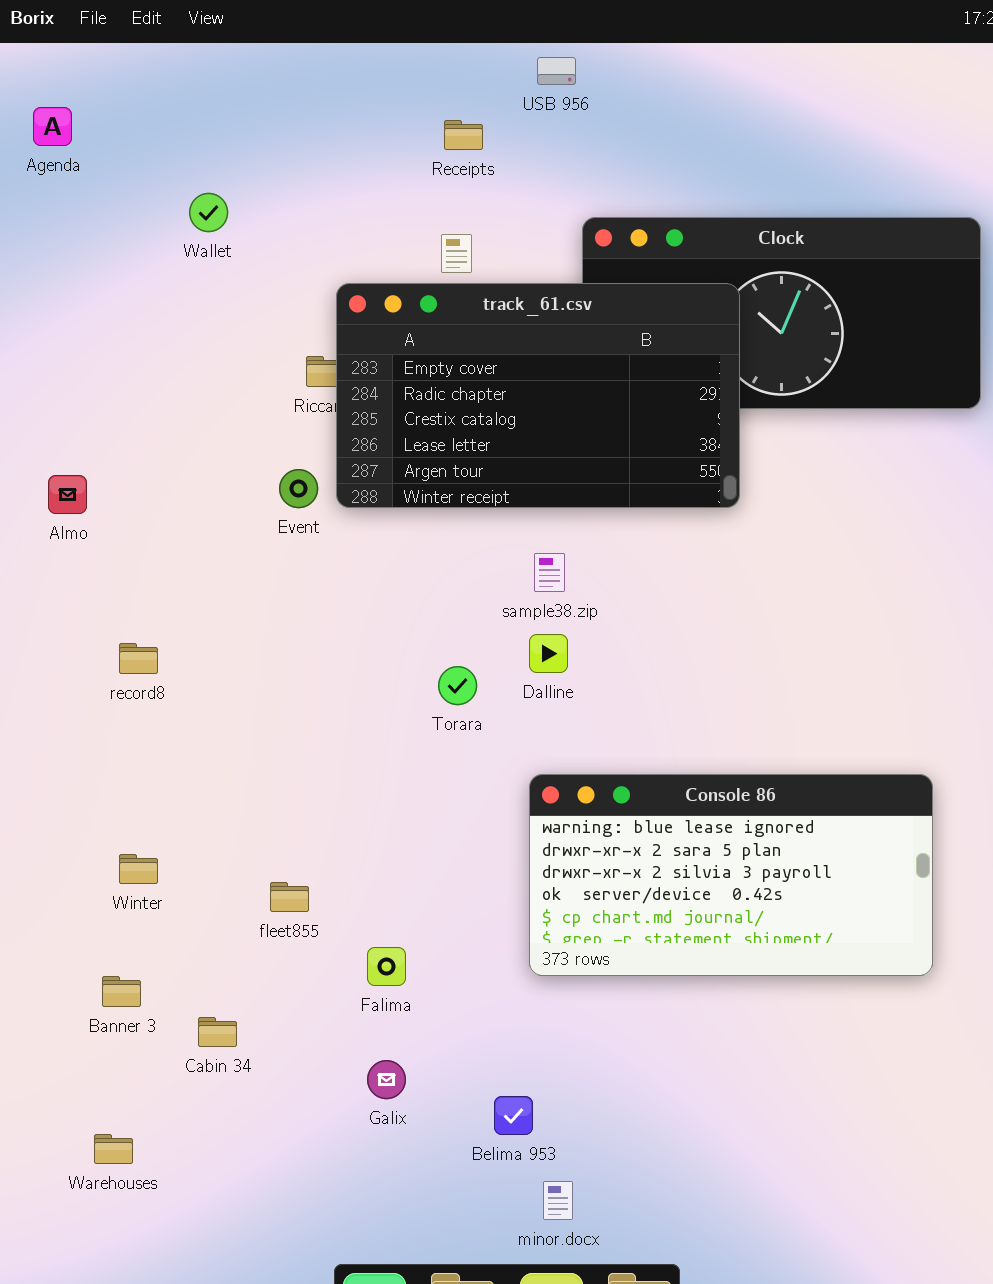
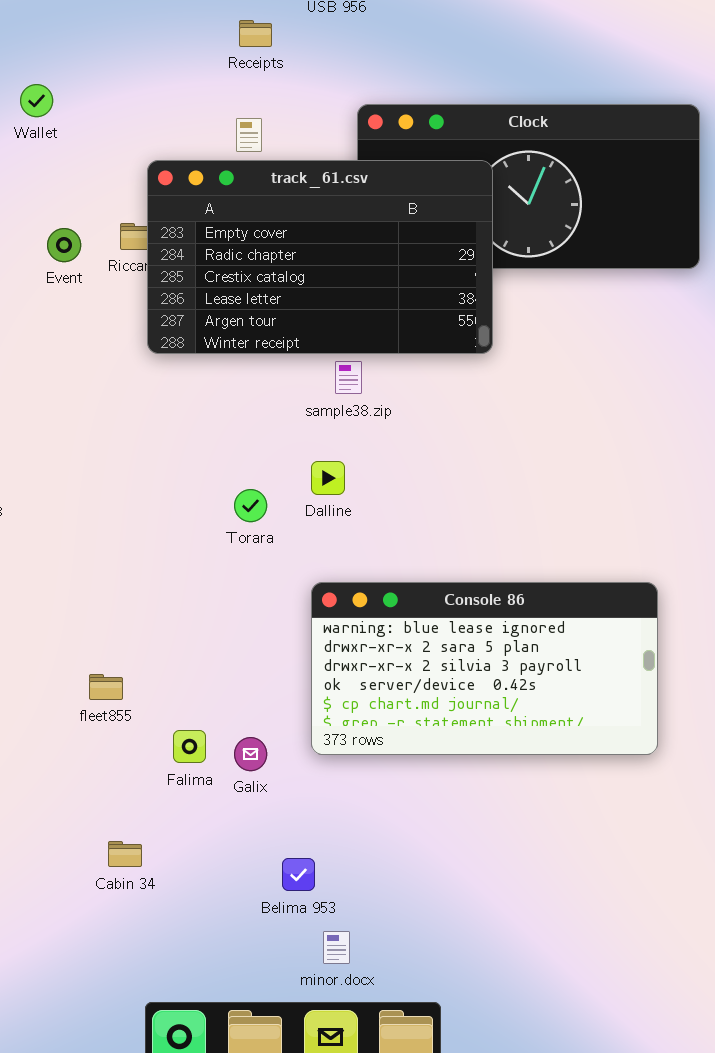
Event: [279,469,318,508] -> [47,228,81,262], moved
sample38.zip: [534,553,565,592] -> [335,361,362,394], moved
Cabin 34: [198,1017,237,1047] -> [108,841,142,867], moved
Galix: [367,1060,406,1099] -> [234,737,267,771], moved

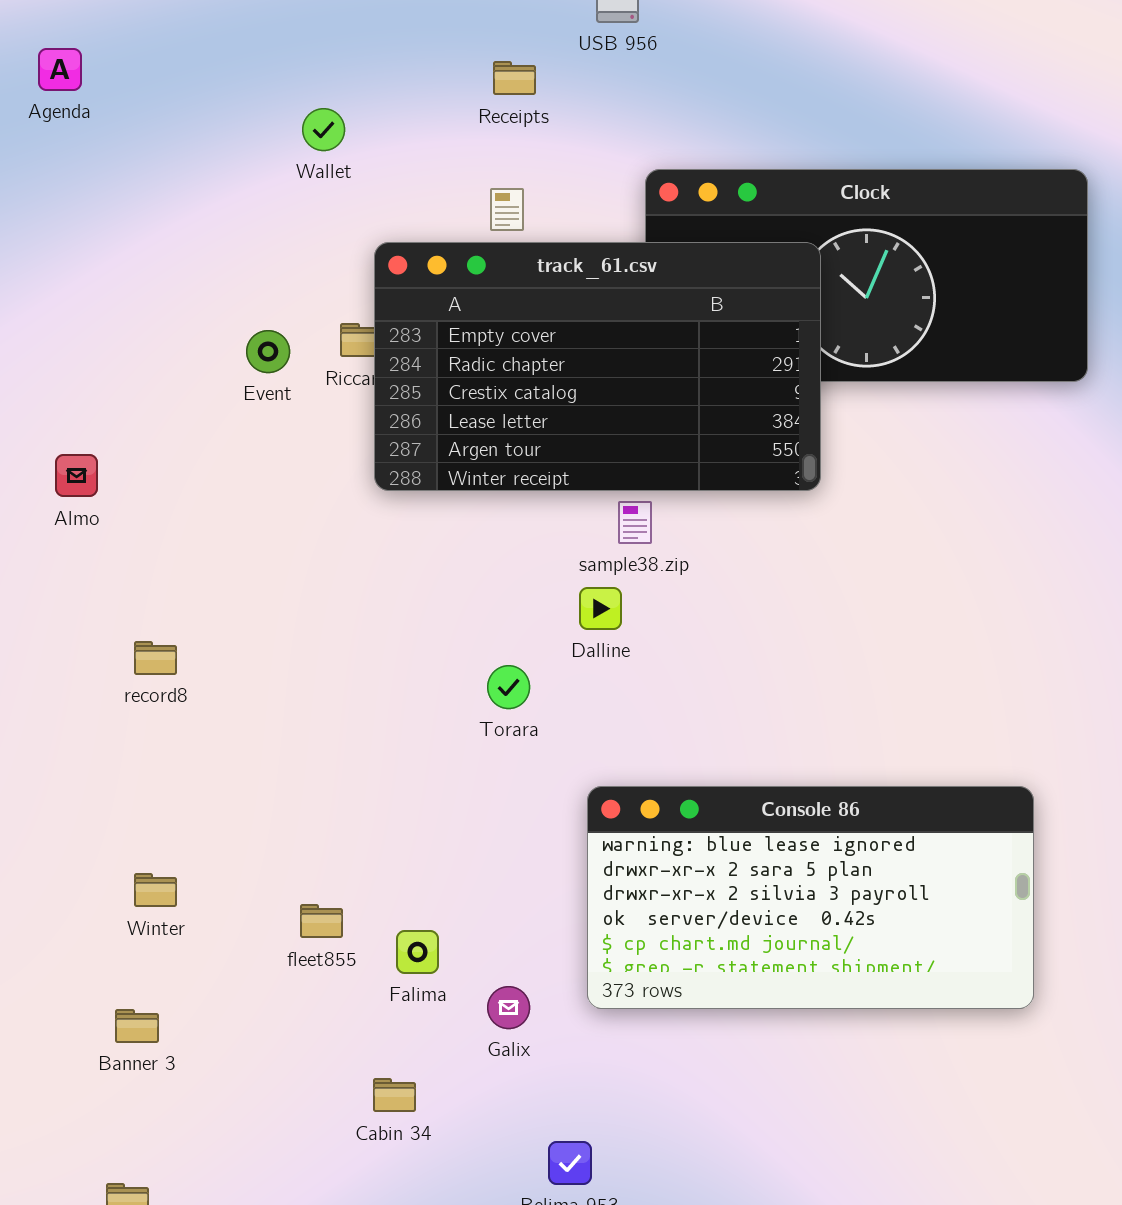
Wallet: [20,84,53,117] -> [302,108,345,151], moved
Dalline: [311,461,345,495] -> [579,587,622,630], moved
Falima: [173,730,206,763] -> [396,930,439,974], moved
Cabin 34: [108,841,142,867] -> [373,1078,416,1112], moved

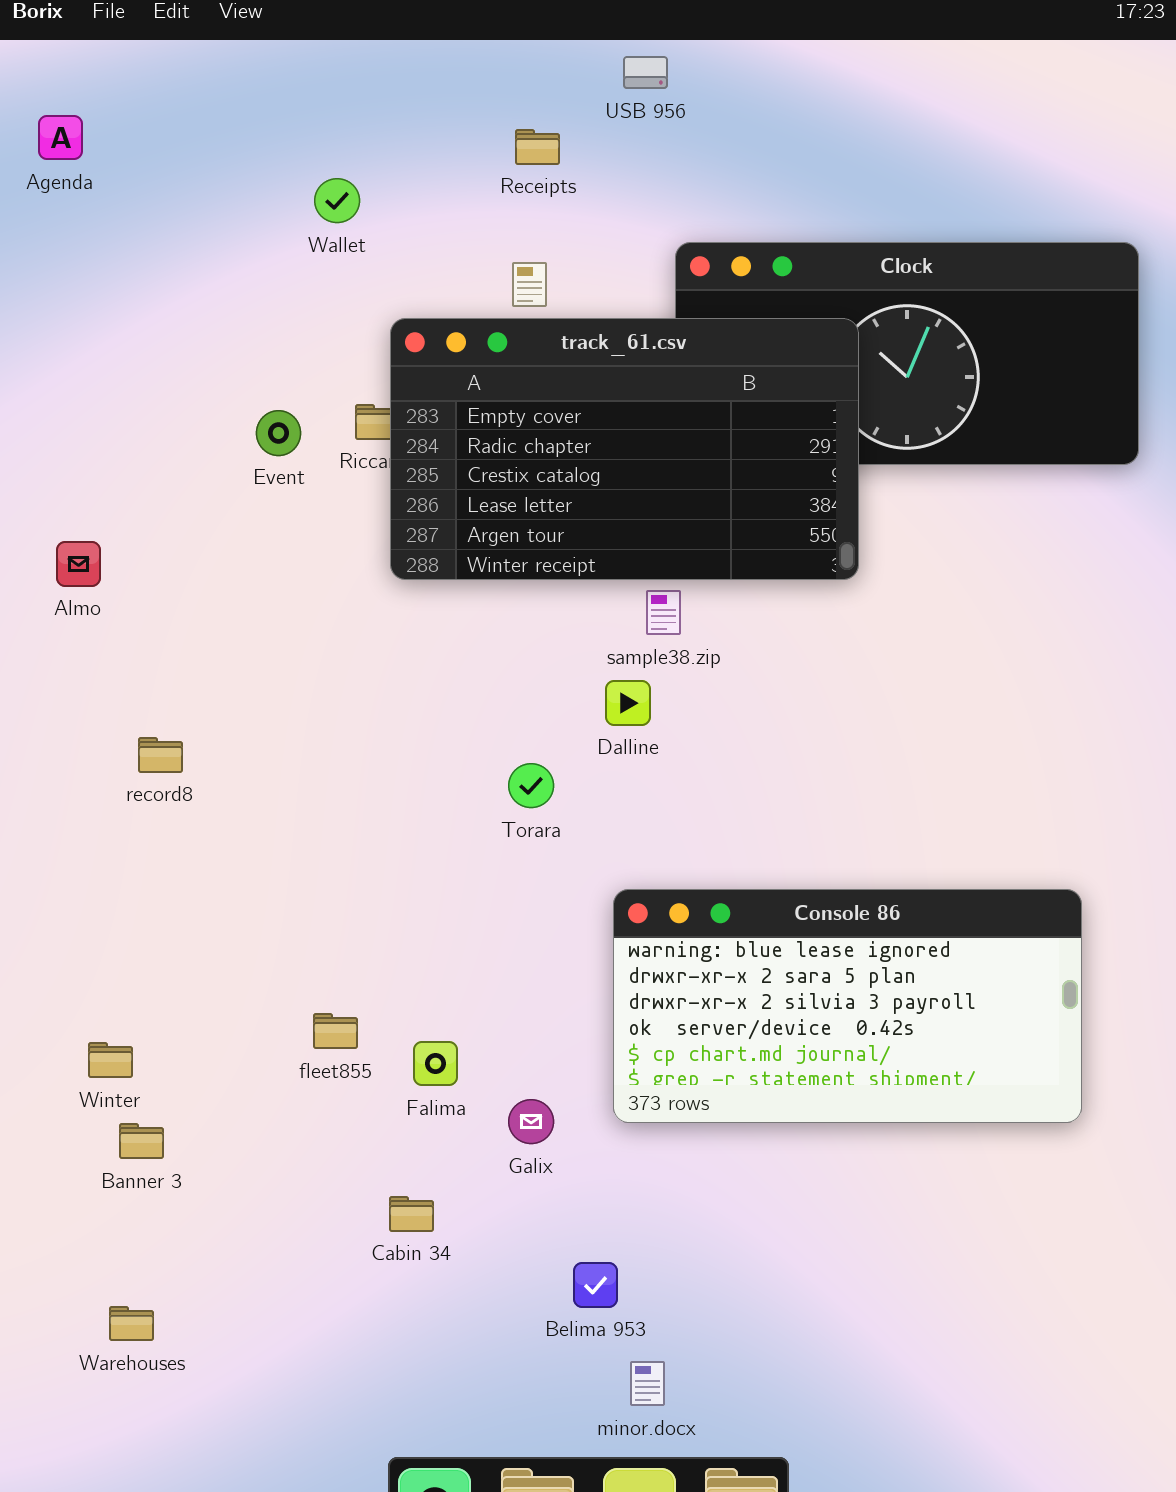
Winter: [134,873,177,907] -> [88,1042,133,1078], moved

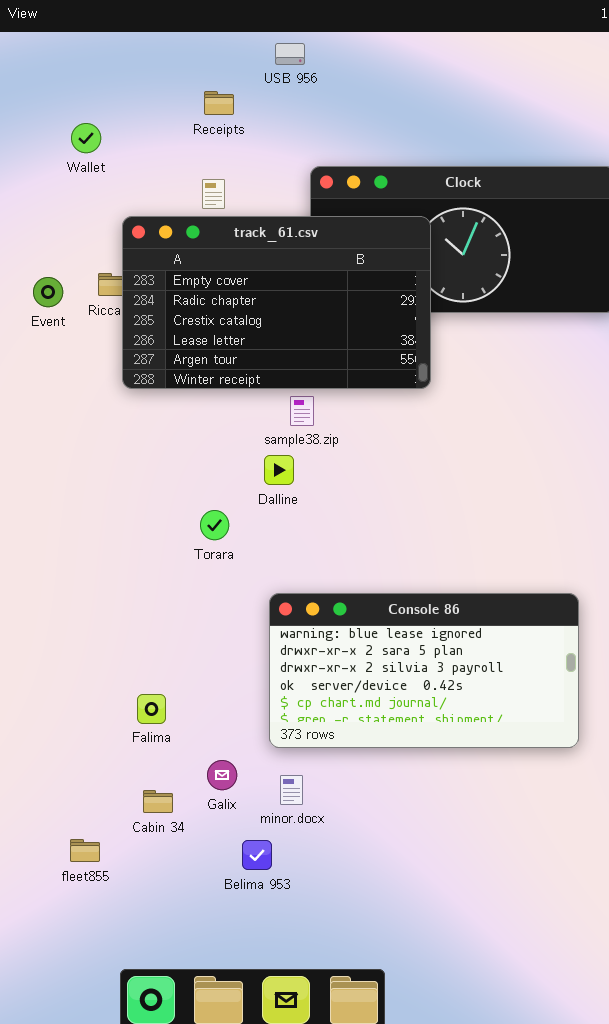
fleet855: [313,1013,358,1049] -> [70,839,100,862], moved
Galix: [508,1099,554,1144] -> [207,760,237,790], moved
Cabin 34: [389,1196,434,1232] -> [143,790,173,813], moved
minor.docx: [630,1361,665,1406] -> [280,775,303,805], moved

